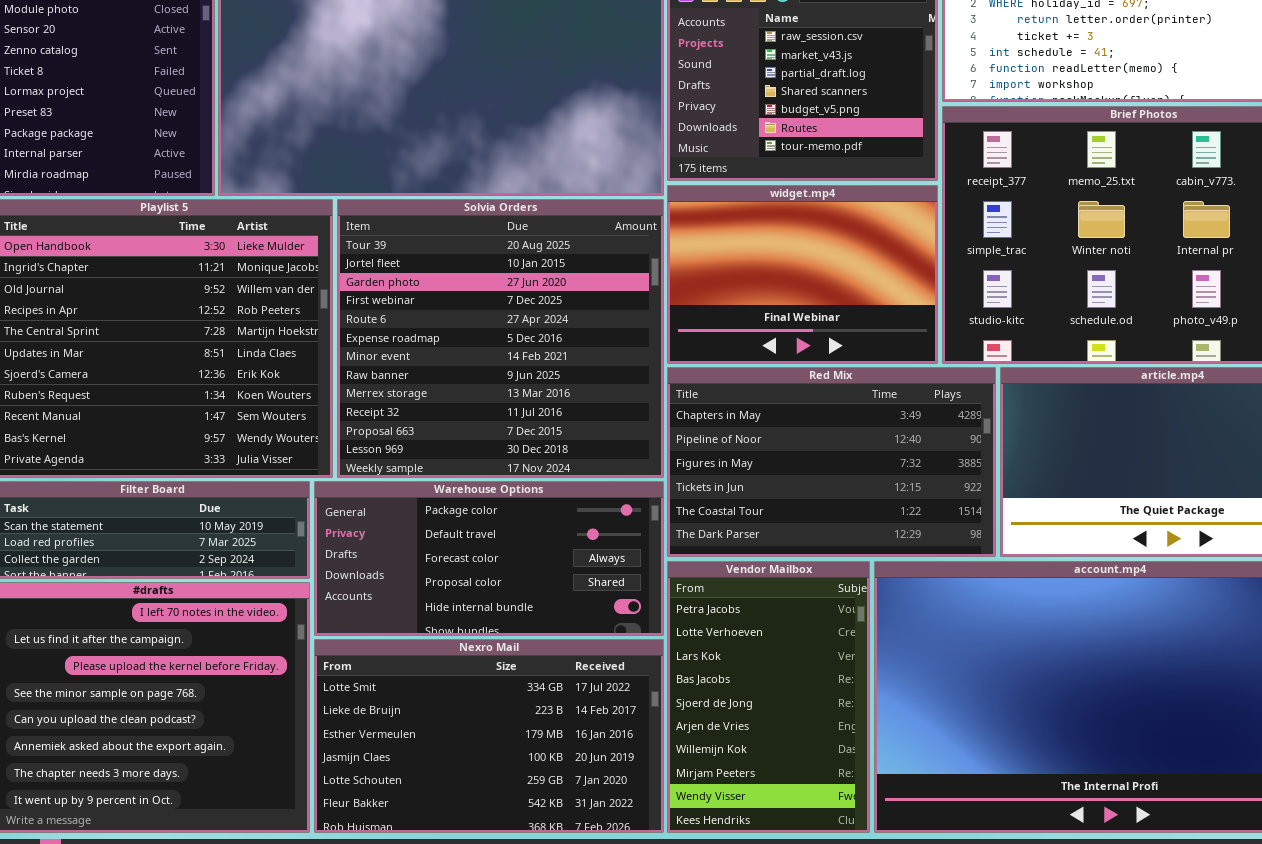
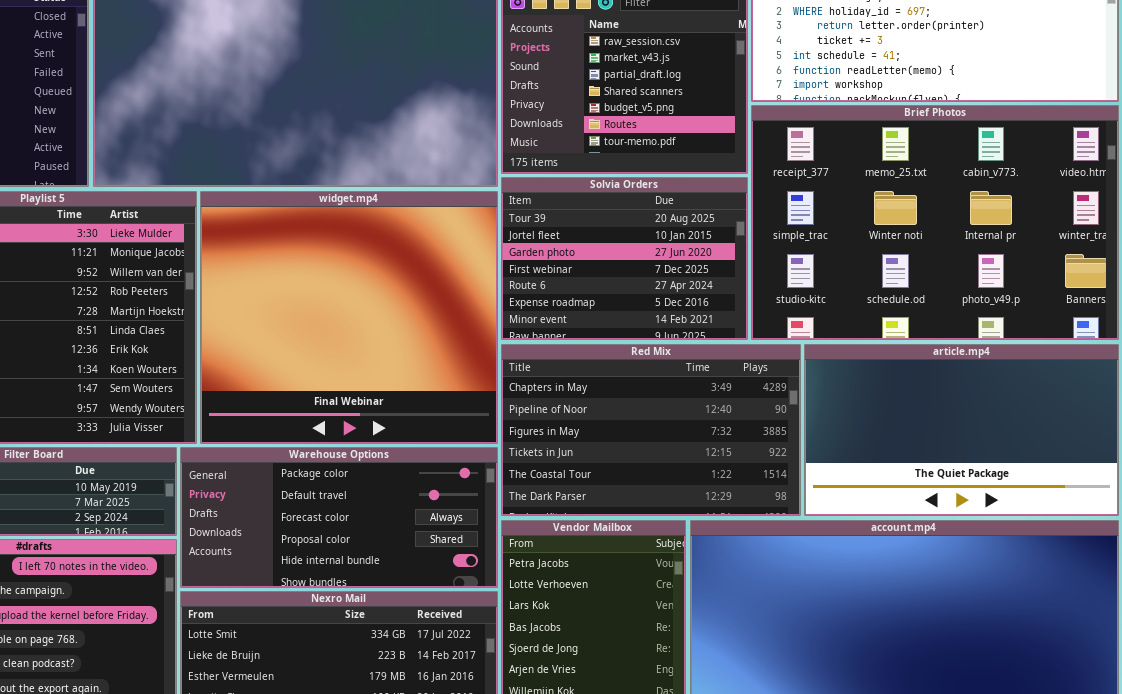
widget.mp4: [667,185,938,364] -> [200,191,498,444], moved, resized
Solvia Orders: [337,199,664,478] -> [501,177,748,340], moved, resized

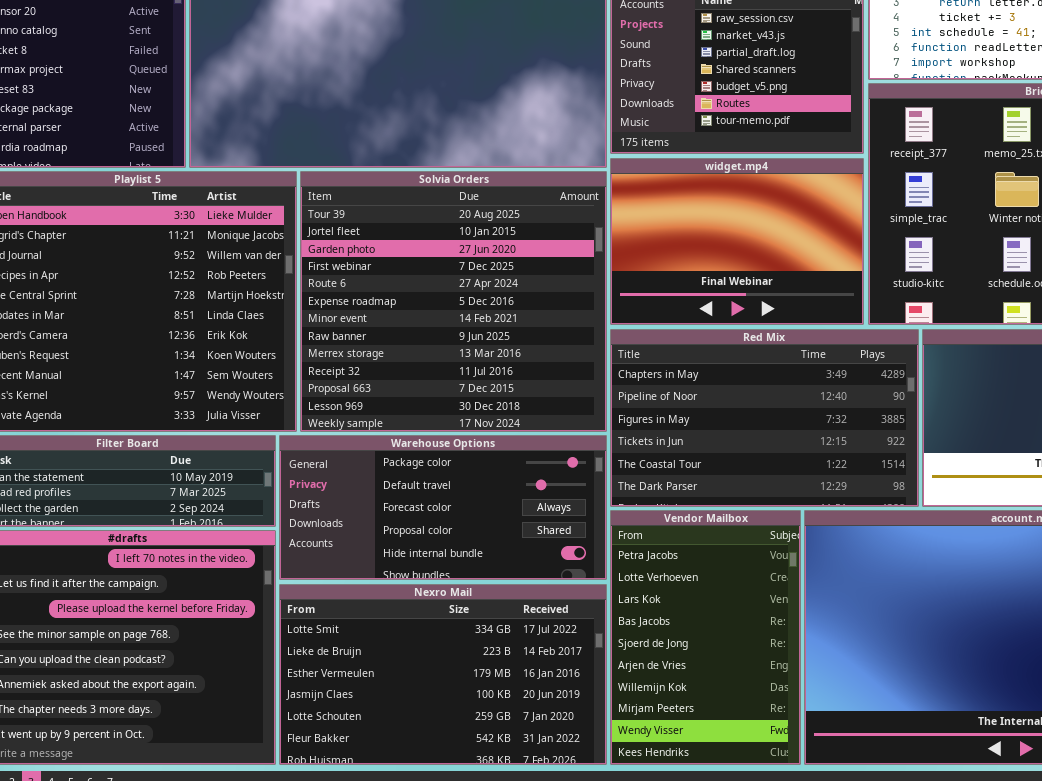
Solvia Orders: [501,177,748,340] -> [300,171,607,432], moved, resized
widget.mp4: [200,191,498,444] -> [610,158,864,325], moved, resized

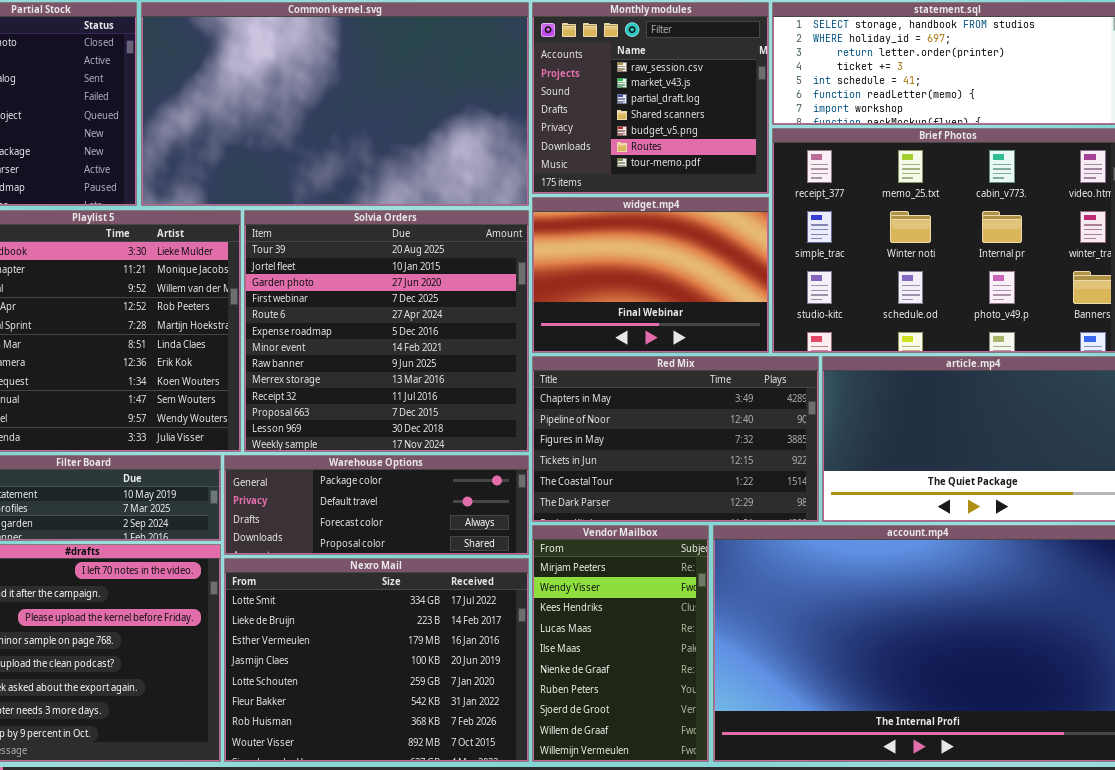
Warehouse Options: [279,435,607,580] -> [224,455,529,555], resized
Vendor Mailbox: [610,510,801,765] -> [532,525,709,762], scrolled down 7 rows
Nexro Mail: [279,584,607,765] -> [224,558,529,762], resized

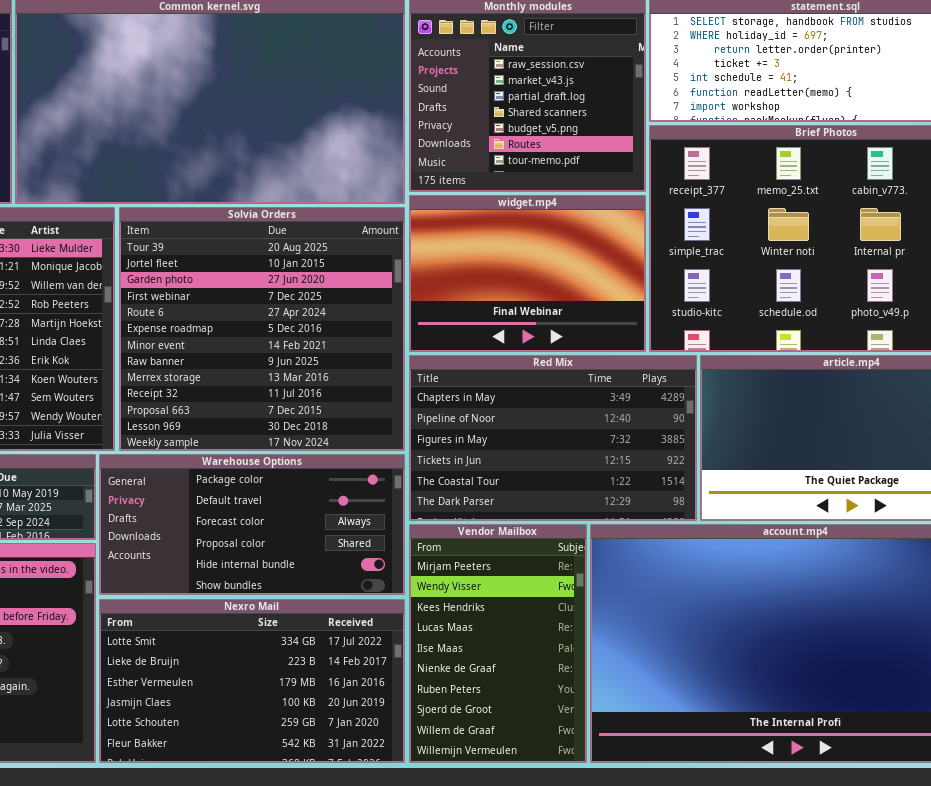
Warehouse Options: [224,455,529,555] -> [99,454,405,595], resized
Nexro Mail: [224,558,529,762] -> [99,599,405,763], resized

